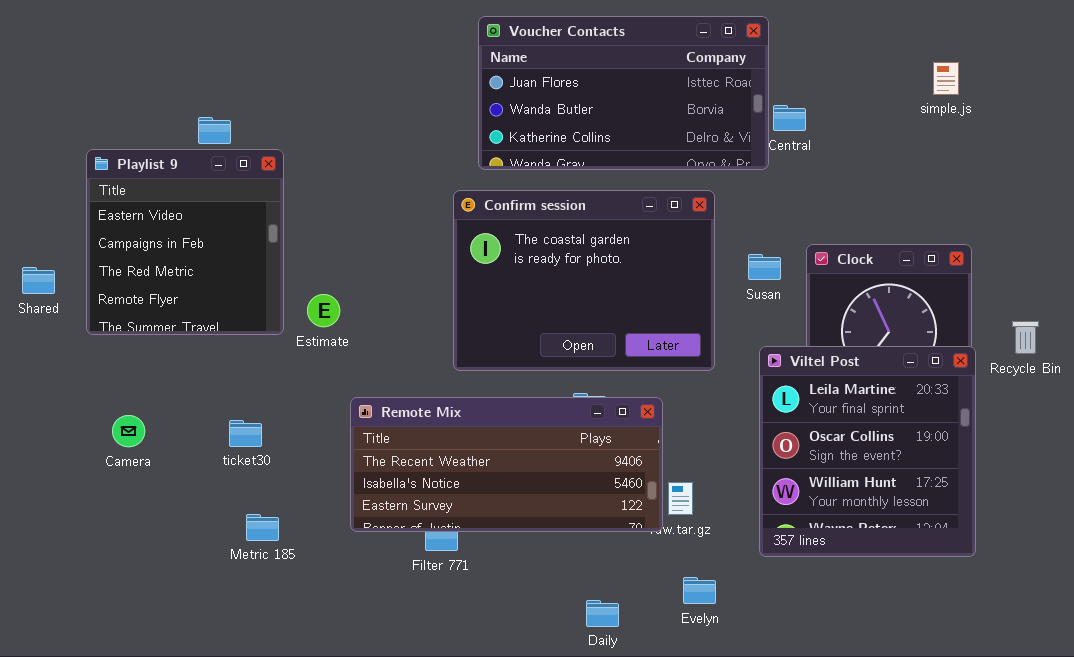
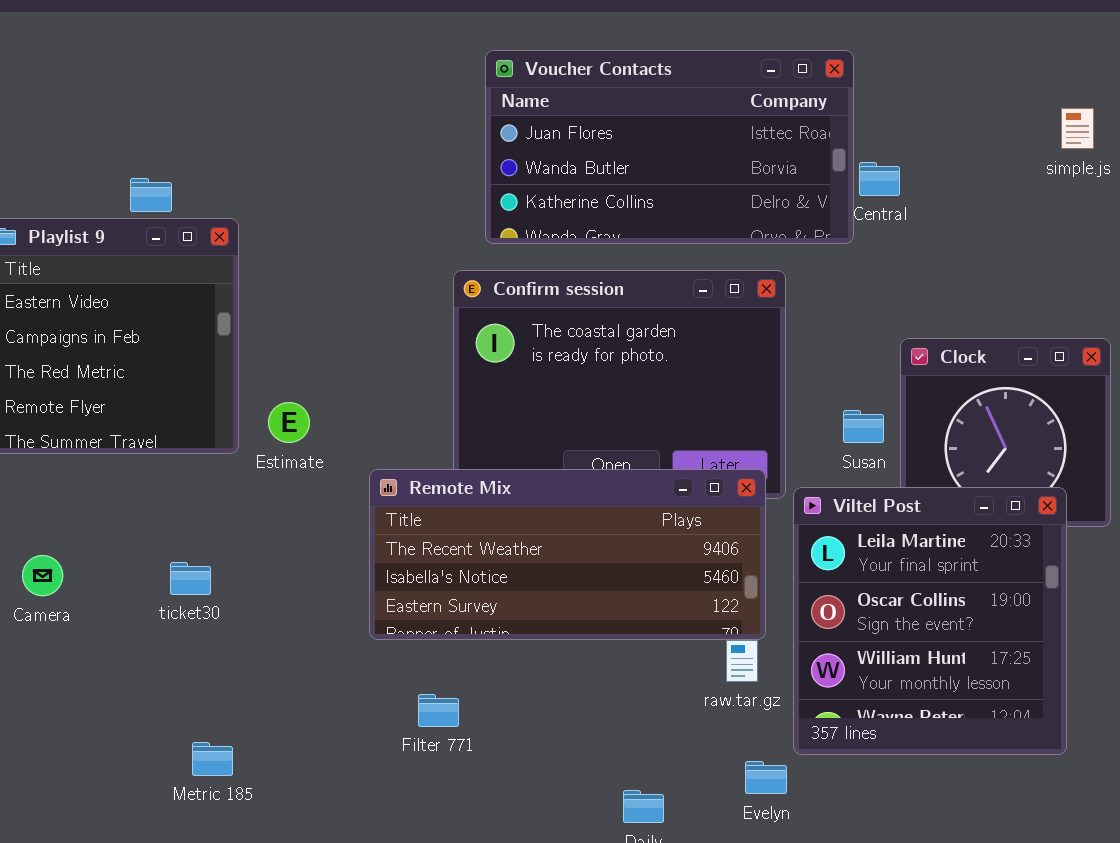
Susan: [748,254,781,280] -> [843,410,884,443], moved
Viltel Post: [759,346,976,557] -> [793,487,1067,755], moved
Remote Mix: [350,397,663,532] -> [369,469,766,640], moved
Metric 185: [246,514,279,541] -> [192,742,233,776], moved

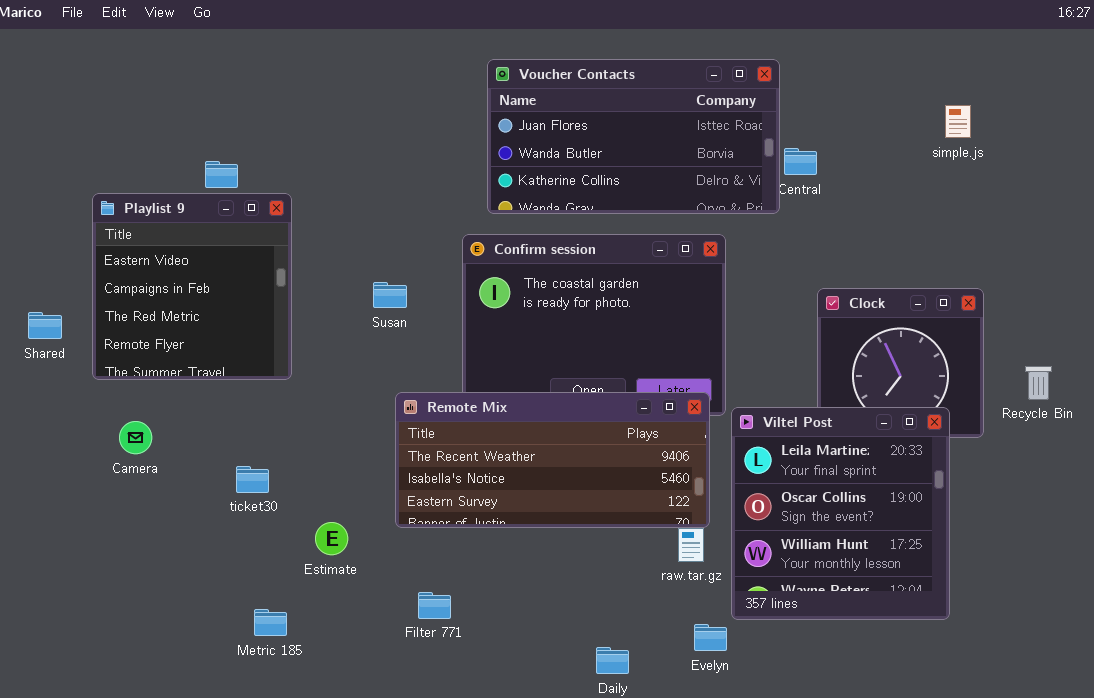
Estimate: [268,402,310,443] -> [315,522,348,555], moved
Susan: [843,410,884,443] -> [373,282,407,308], moved
Camera: [22,555,63,596] -> [119,421,152,454], moved
Filter 771: [418,694,459,727] -> [418,592,451,619], moved

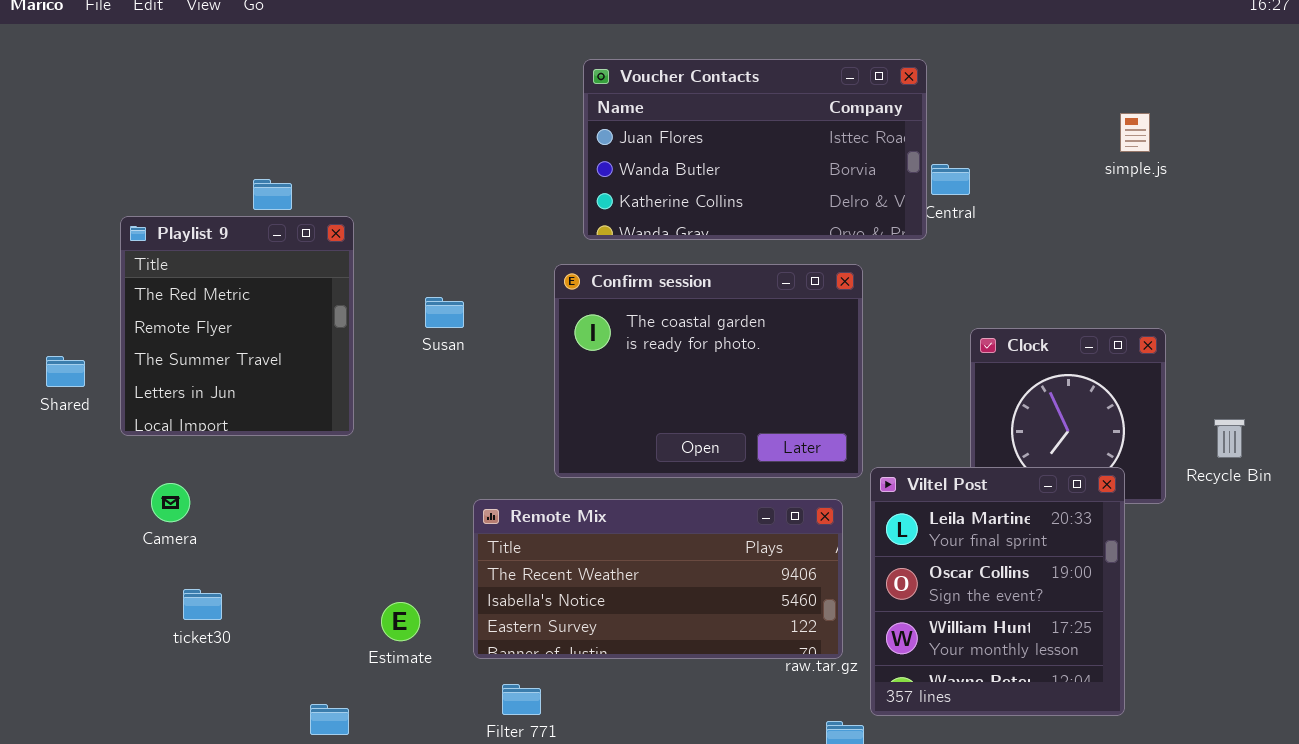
Playlist 9: [92,193,292,380] -> [120,216,354,436], scrolled down 2 rows
Susan: [373,282,407,308] -> [425,297,464,328], moved
Remote Mix: [395,392,710,528] -> [473,499,843,659], moved
ticket30: [236,466,269,493] -> [183,589,222,620], moved

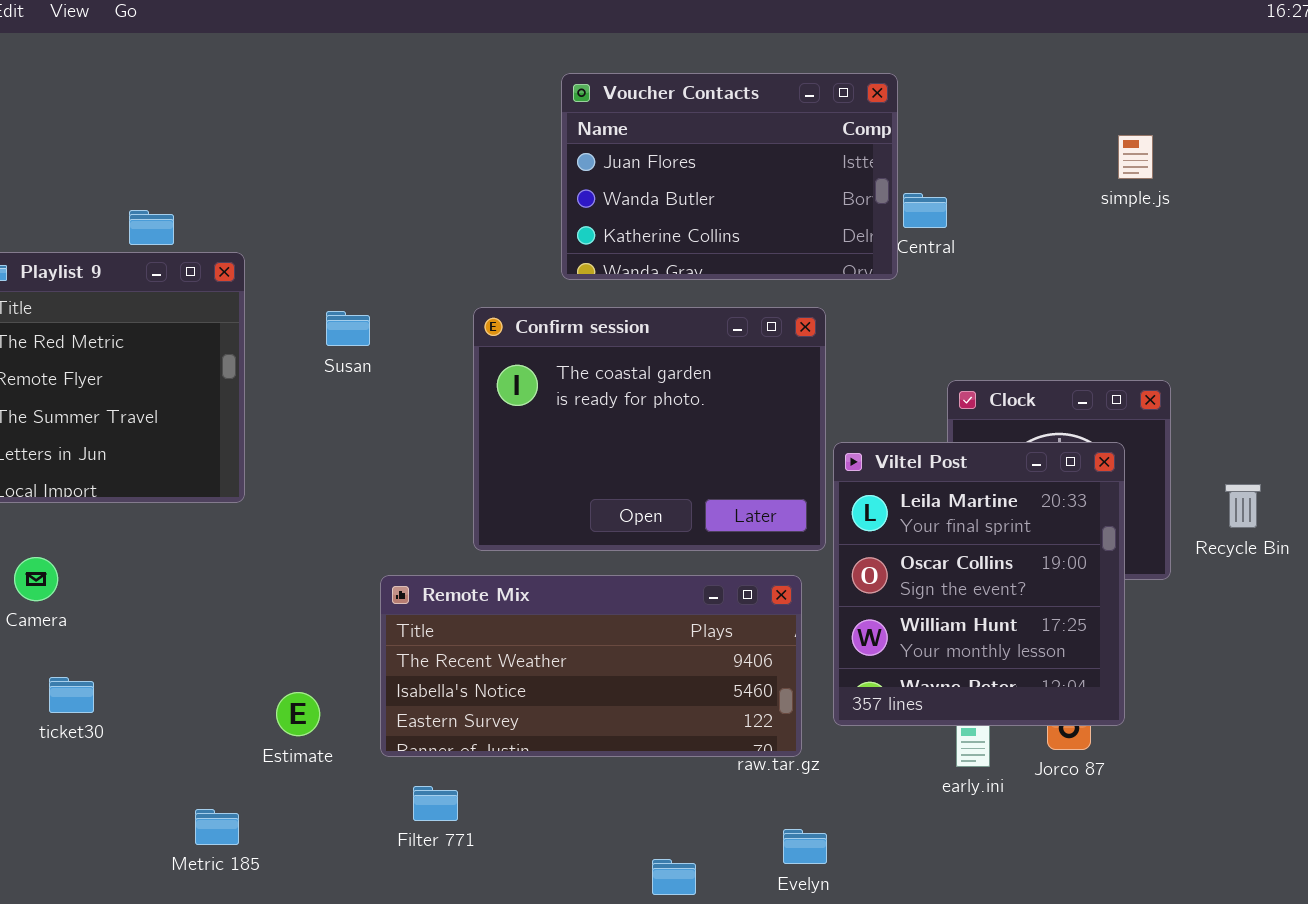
Voucher Contacts: [583,59,927,240] -> [561,73,898,280], resized
Susan: [425,297,464,328] -> [326,311,370,346], moved
Viltel Post: [870,467,1125,716] -> [833,442,1125,726], moved

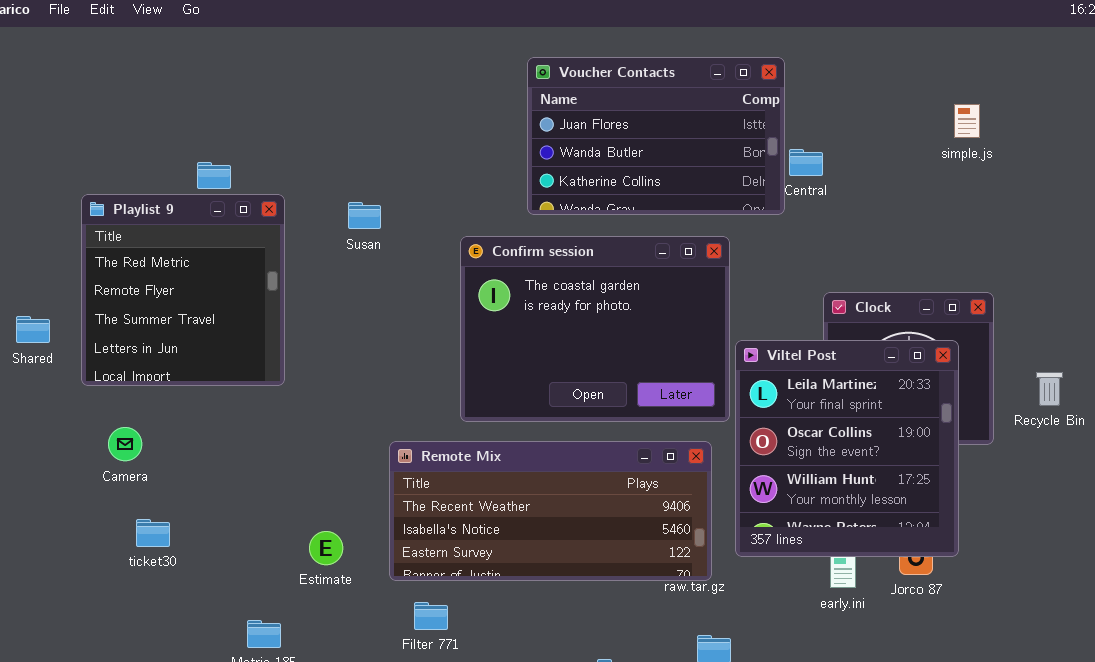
Susan: [326,311,370,346] -> [348,202,381,229], moved

